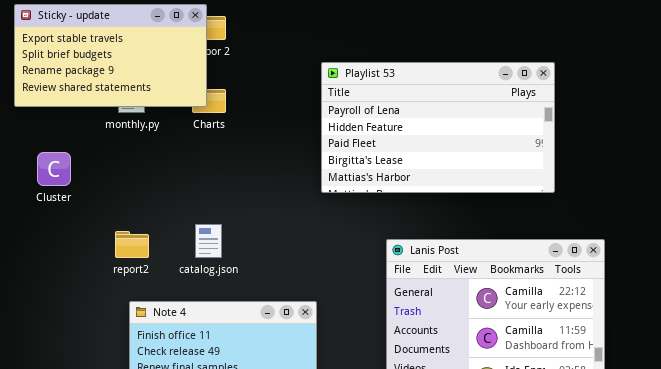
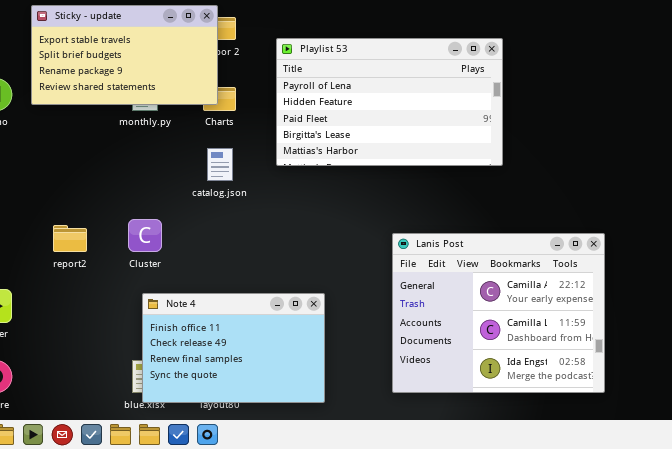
Playlist 53: [321,62,555,193] -> [276,38,503,166], moved
Cluster: [37,152,71,186] -> [128,219,162,252], moved
catalog.json: [195,224,222,258] -> [207,148,233,181], moved
report2: [115,231,149,258] -> [53,225,87,252], moved

